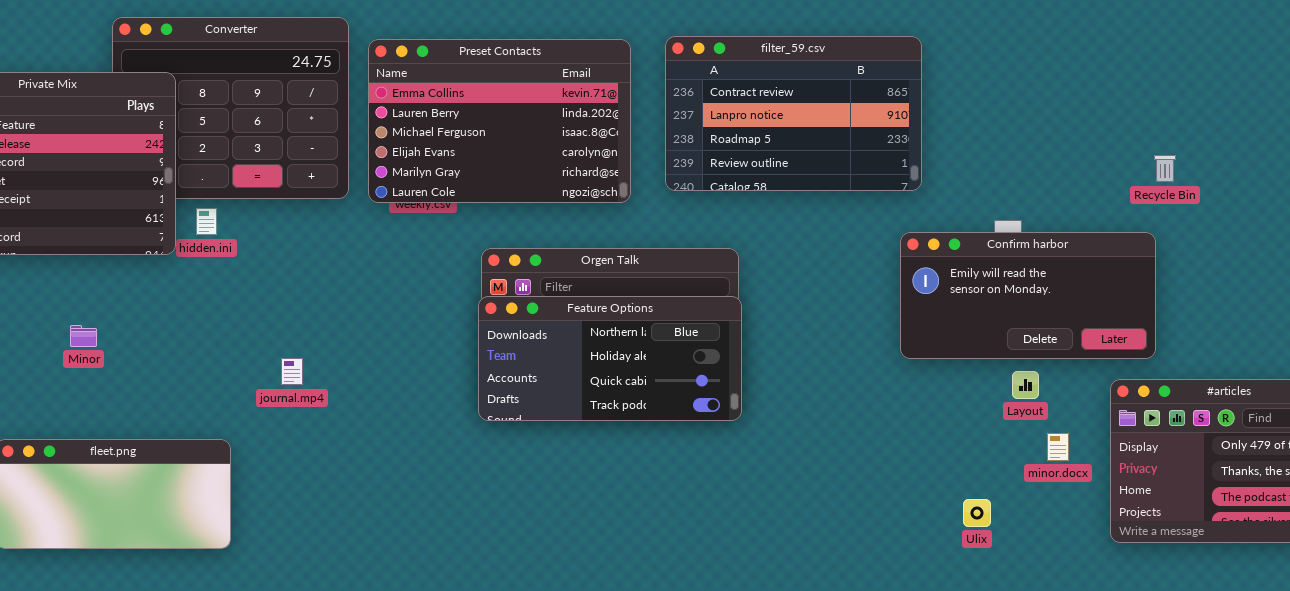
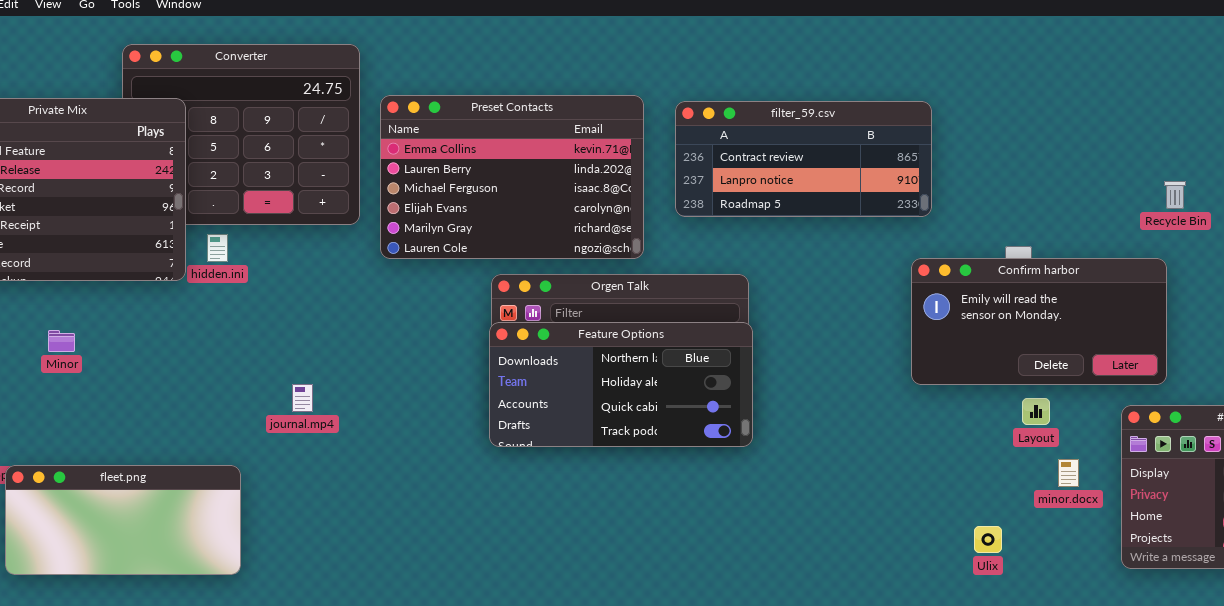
filter_59.csv: [665,36,922,191] -> [675,101,932,217], resized
Preset Contacts: [368,39,631,203] -> [380,95,644,259], moved
Minor: [70,325,97,347] -> [48,330,75,352], moved

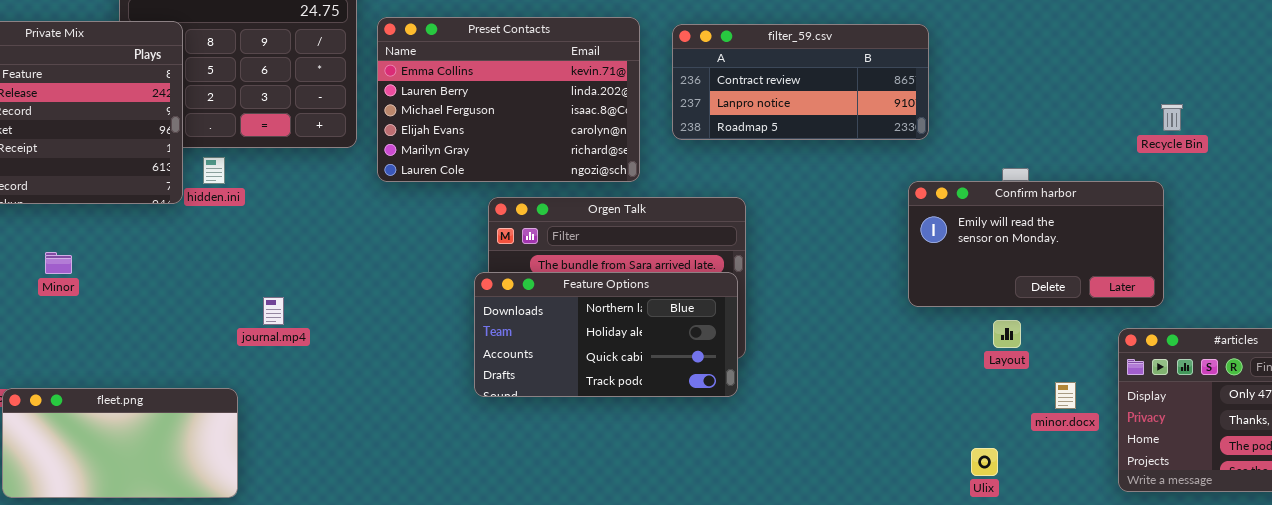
Feature Options: [489,322,753,447] -> [474,272,738,397], moved
journal.mp4: [292,384,313,412] -> [263,297,284,325], moved
Layout: [1022,398,1050,425] -> [993,320,1021,348], moved

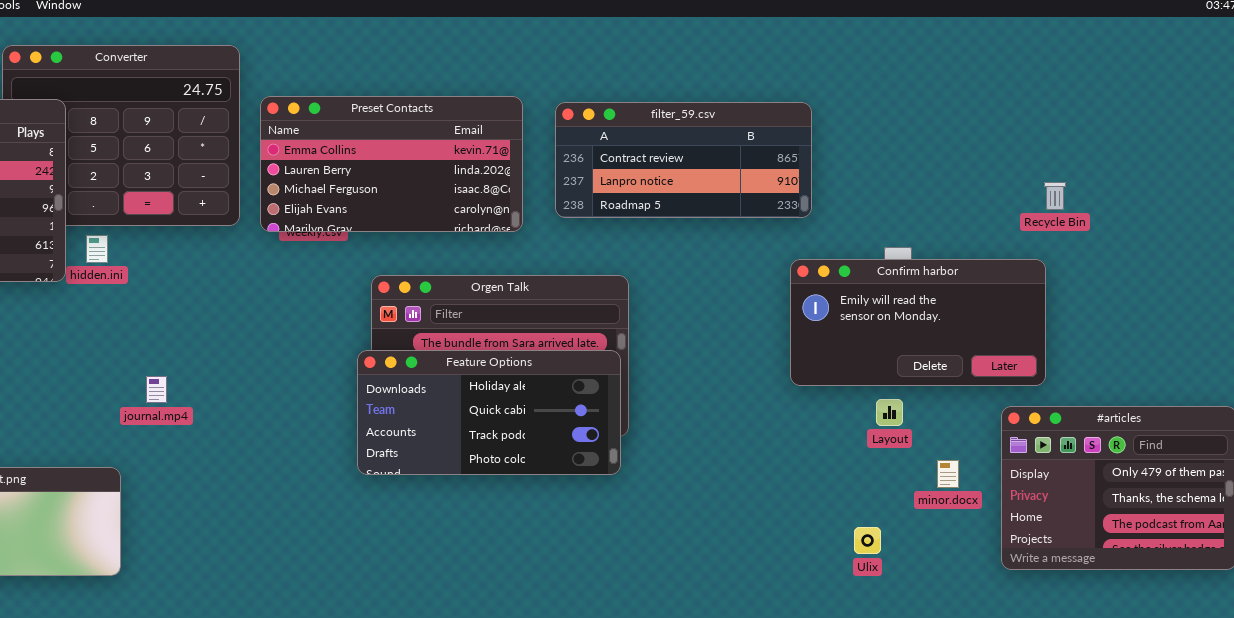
Preset Contacts: [377,17,640,182] -> [260,96,523,232], resized
Feature Options: [474,272,738,397] -> [357,350,621,475], scrolled down 1 row

